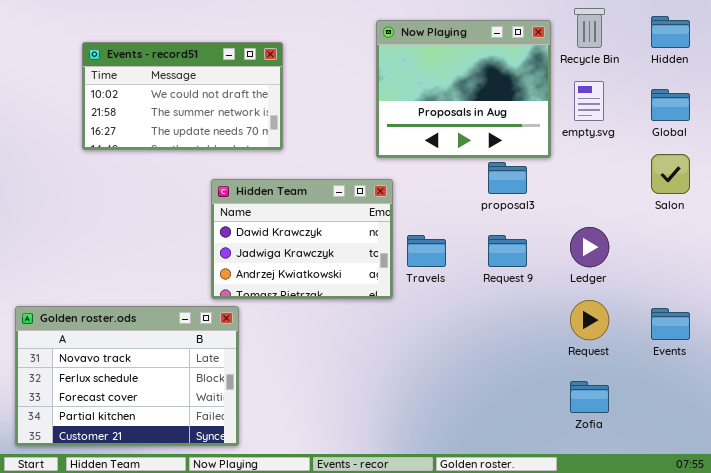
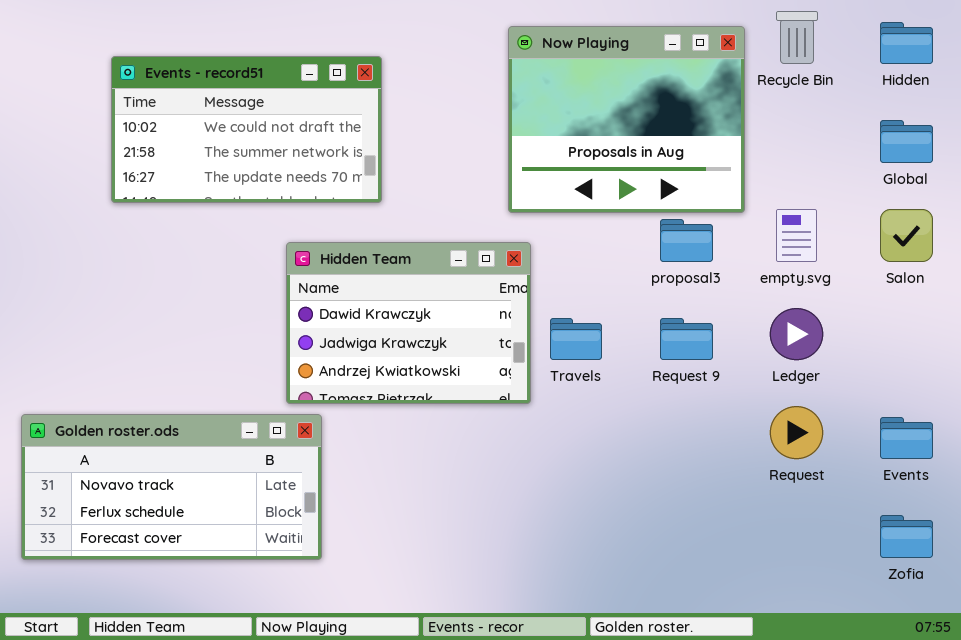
empty.svg: [574,81,604,121] -> [776,209,817,262], moved
Golden roster.ods: [15,306,239,446] -> [21,414,322,560], resized
Zofia: [570,381,609,413] -> [880,515,933,558], moved

